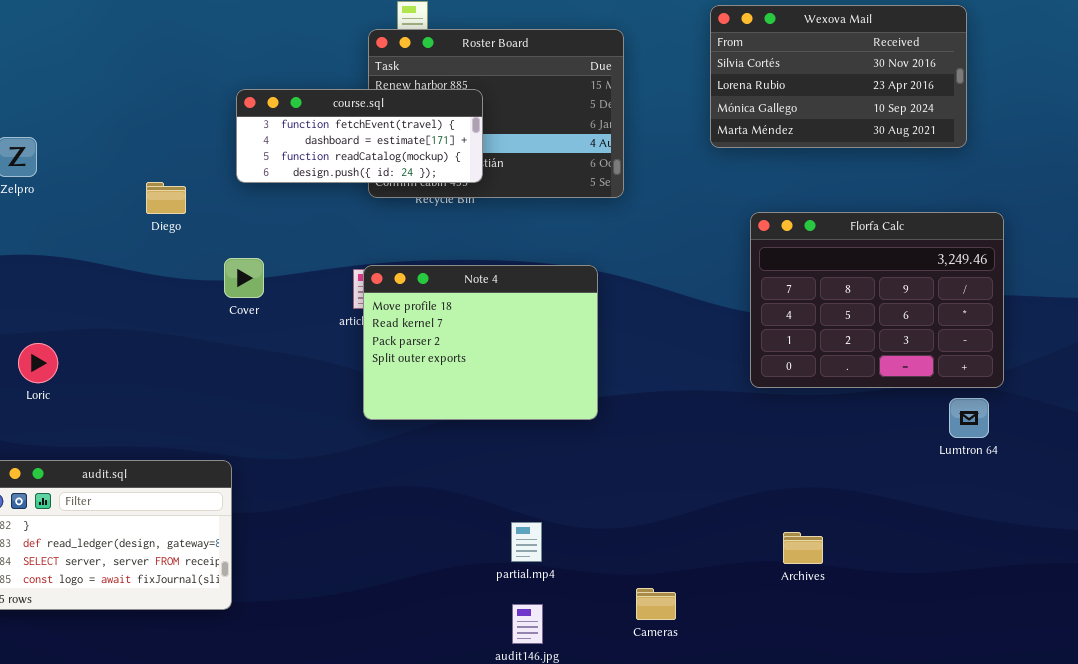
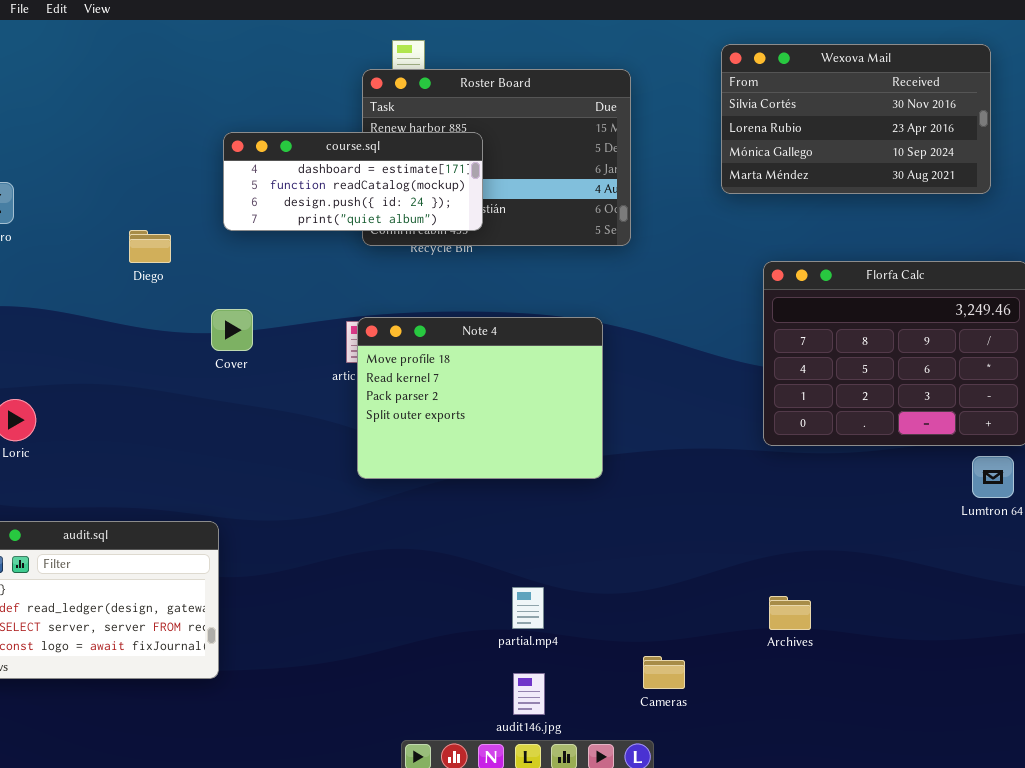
course.sql: [236,89,483,183] -> [223,132,483,231], scrolled down 1 row
Archives: [783,532,823,564] -> [769,596,811,630], moved

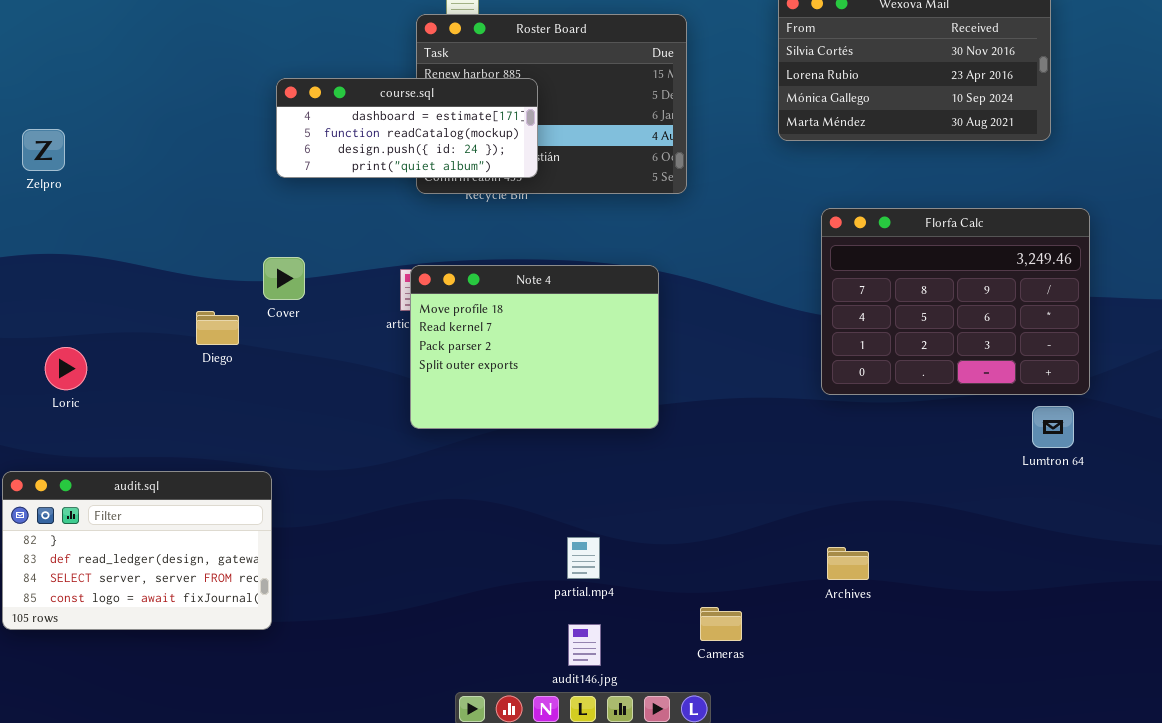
Diego: [129,230,171,263] -> [196,311,239,345], moved

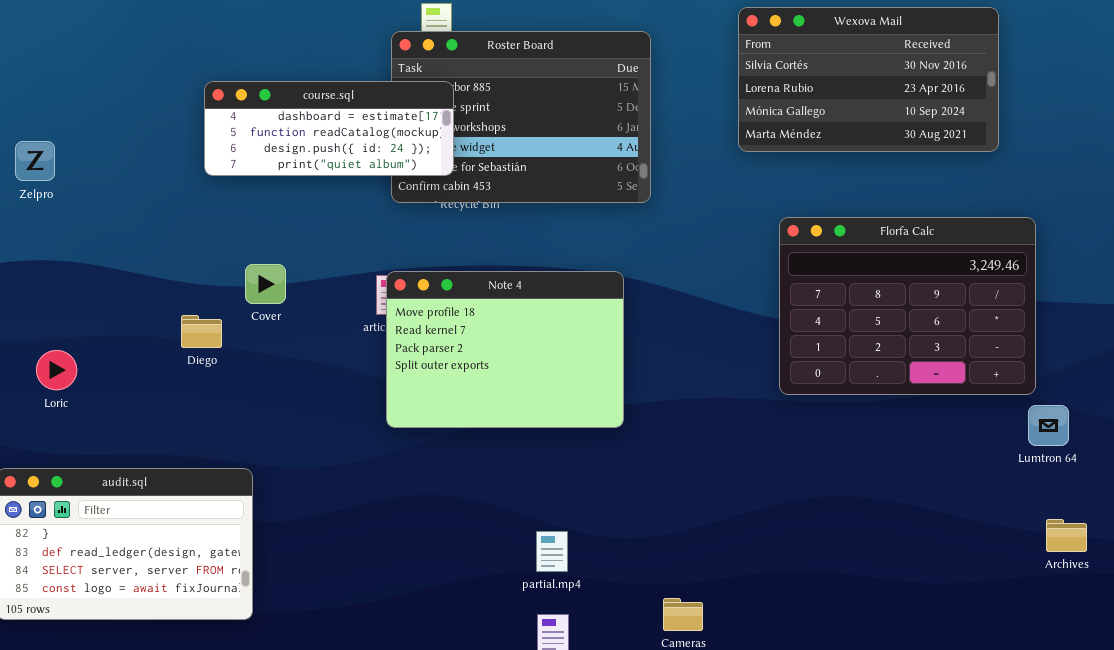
course.sql: [276,78,538,178] -> [204,81,454,176], moved
Lumtron 64: [1032,406,1074,448] -> [1028,405,1069,446], moved
Archives: [827,547,869,580] -> [1046,519,1087,552], moved

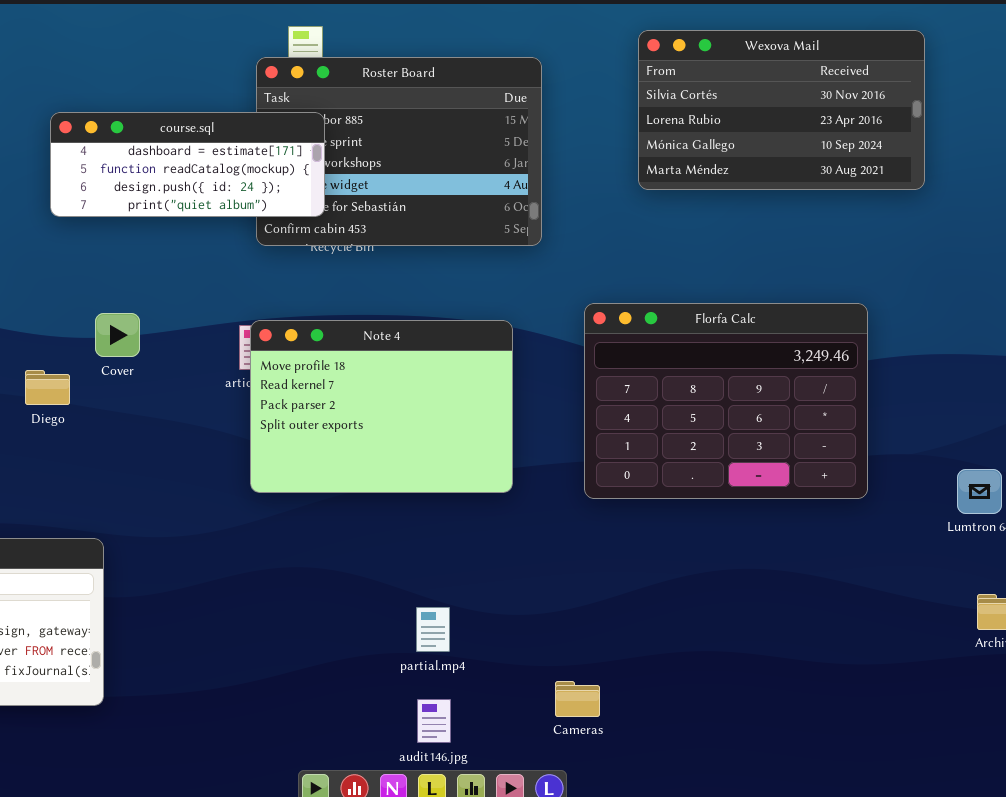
Florfa Calc: [779,217,1036,395] -> [584,303,868,499], moved

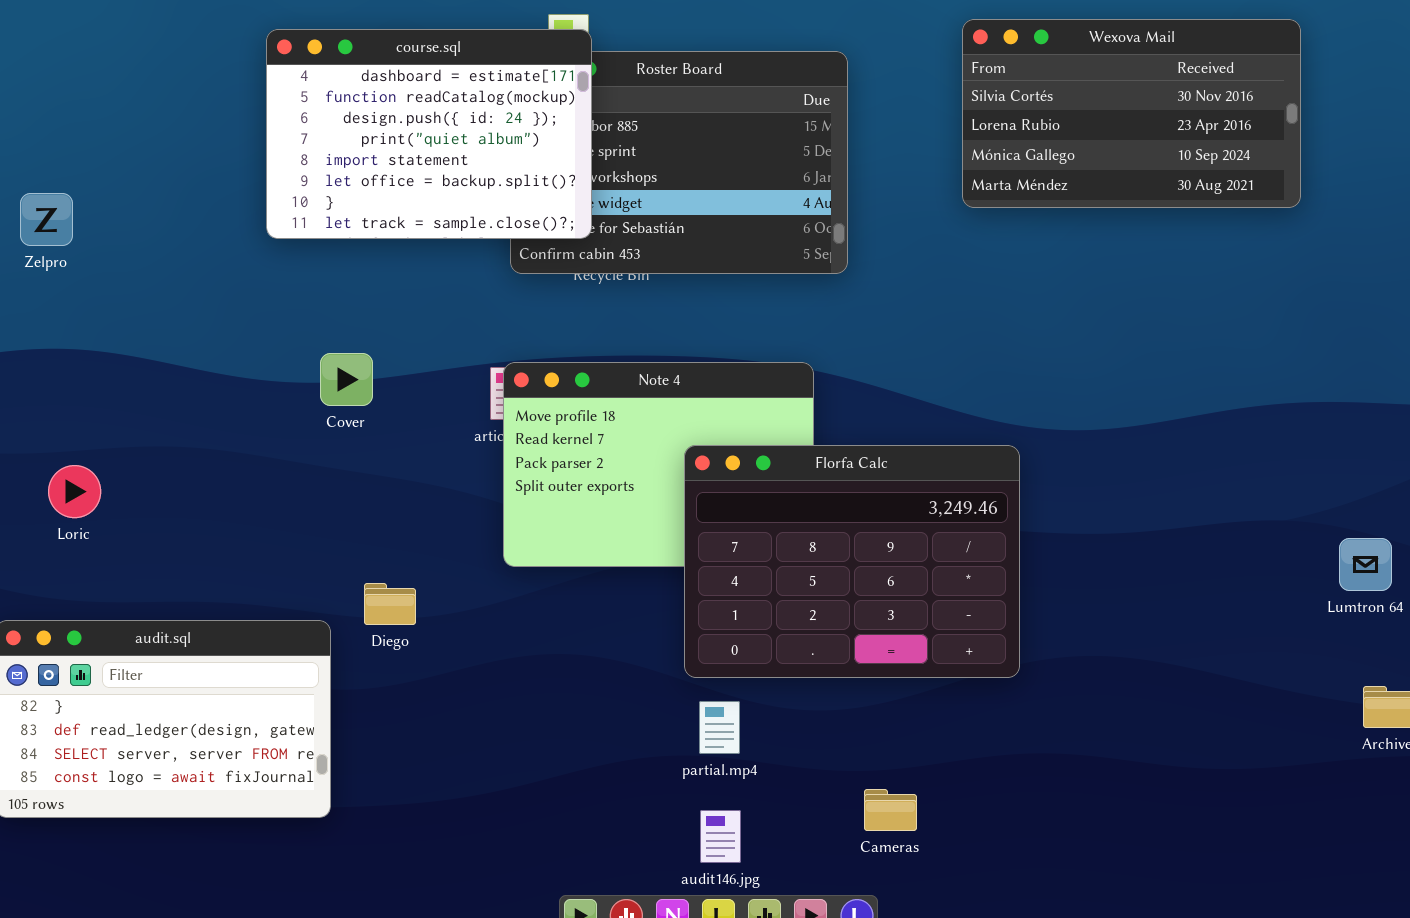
course.sql: [50,112,325,217] -> [266,29,592,239], resized
Florfa Calc: [584,303,868,499] -> [684,445,1020,678], moved
Diego: [25,370,70,405] -> [364,583,416,625], moved

